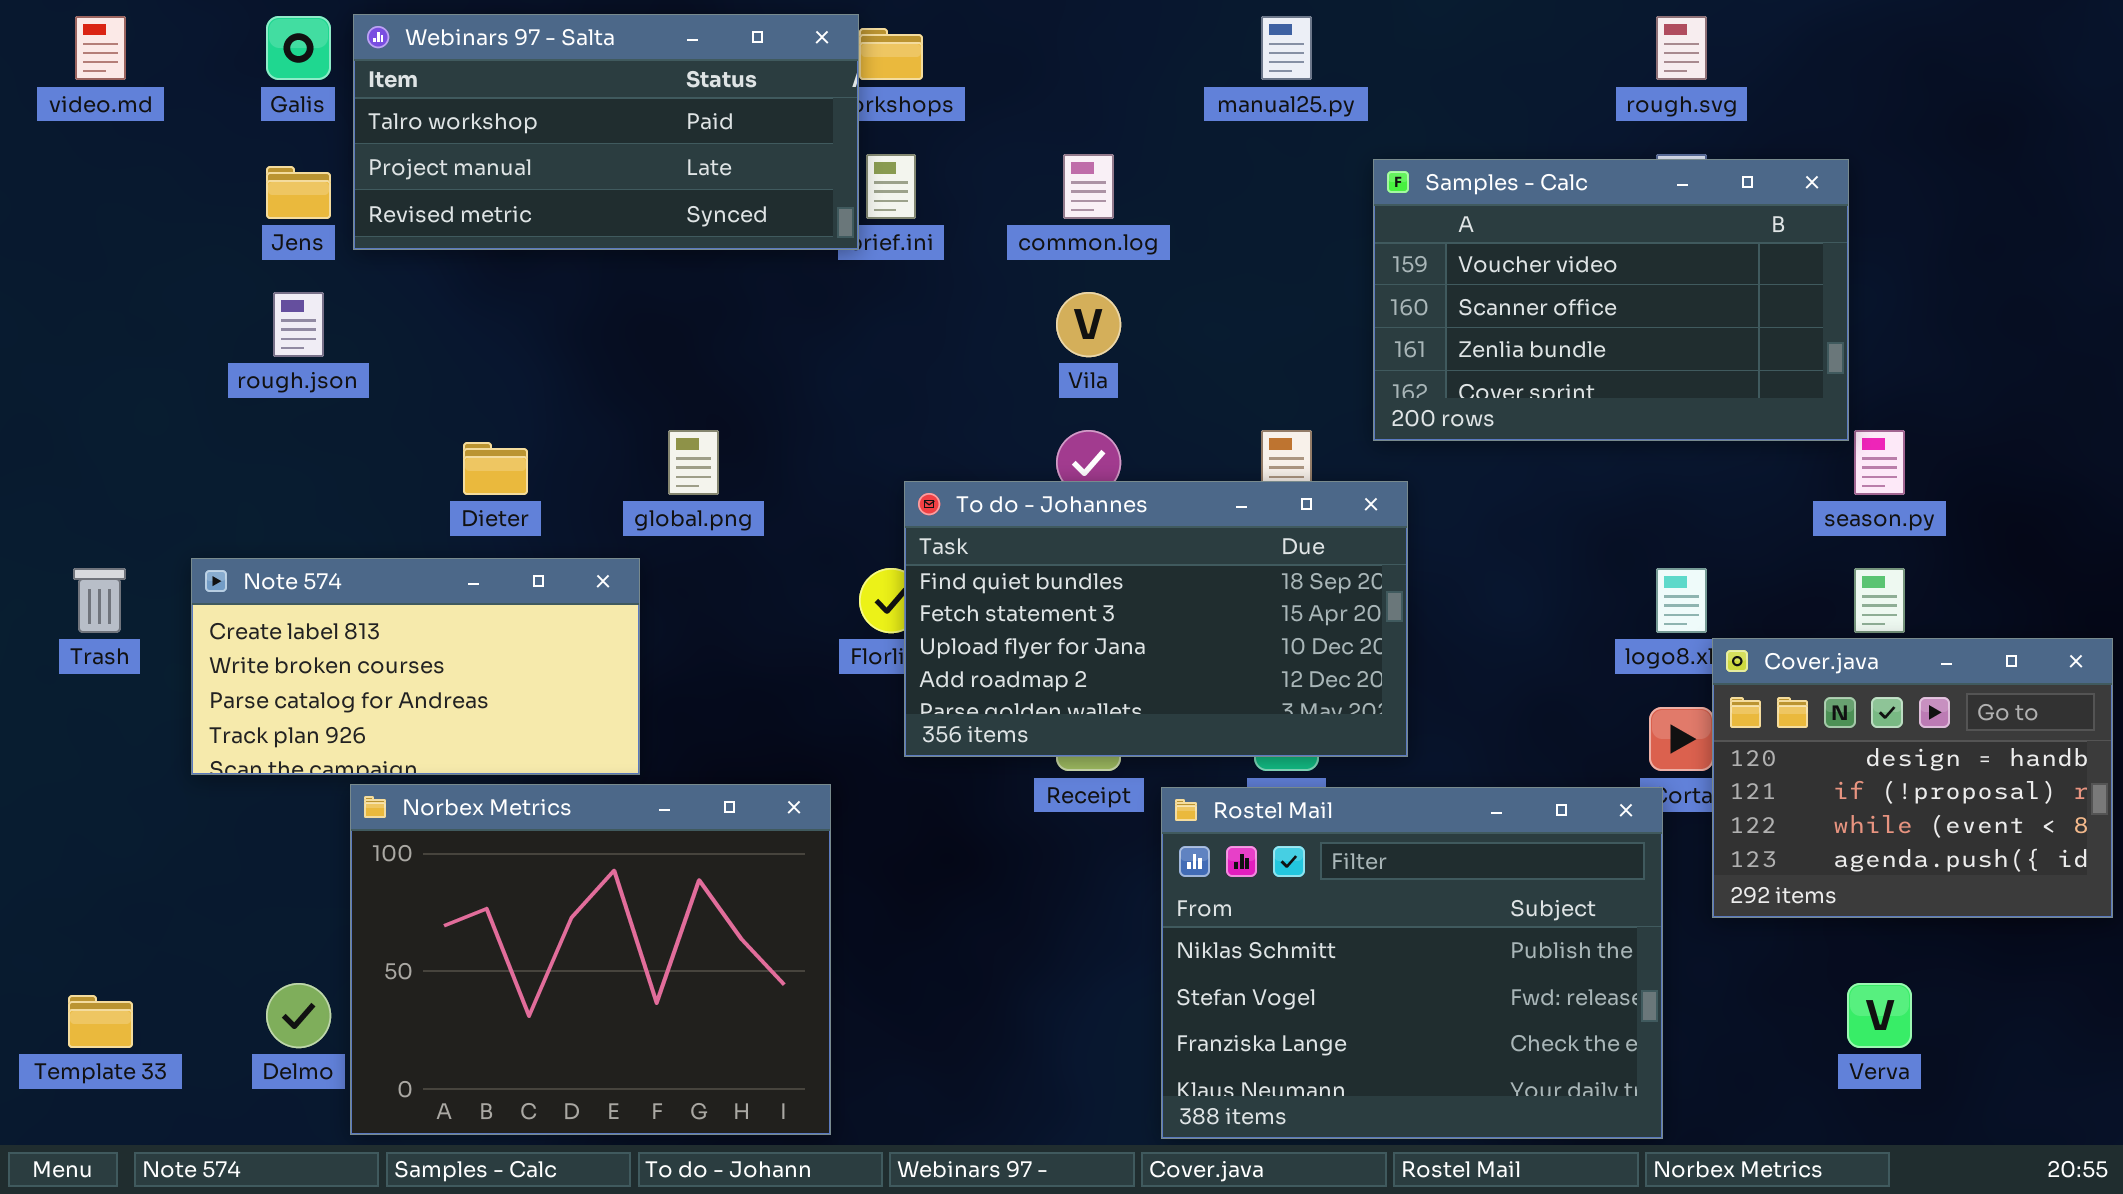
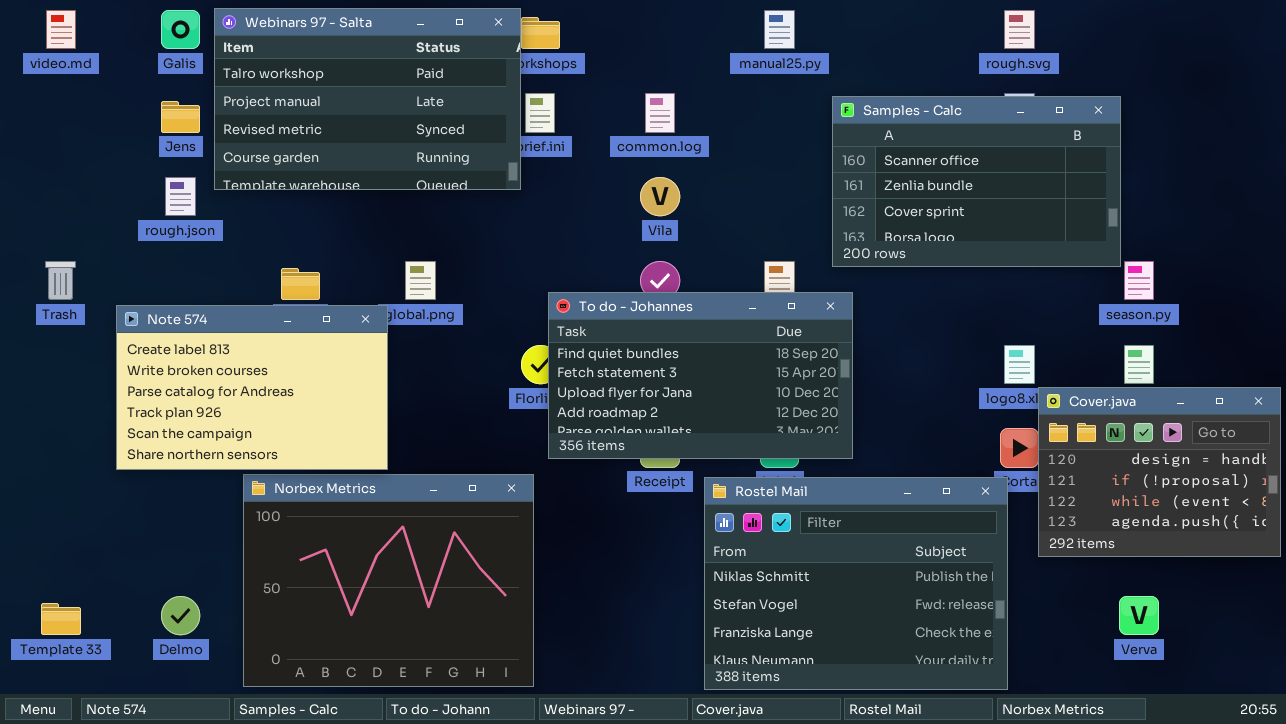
Webinars 97 - Salta: [353,14,859,250] -> [214,8,521,190], resized
Samples - Calc: [1373,159,1849,441] -> [832,96,1121,267], scrolled down 1 row
Note 574: [191,558,640,775] -> [116,305,388,470], resized
Trash: [73,568,126,633] -> [45,261,76,300], moved
Norbex Metrics: [350,784,831,1135] -> [243,474,534,687], moved

